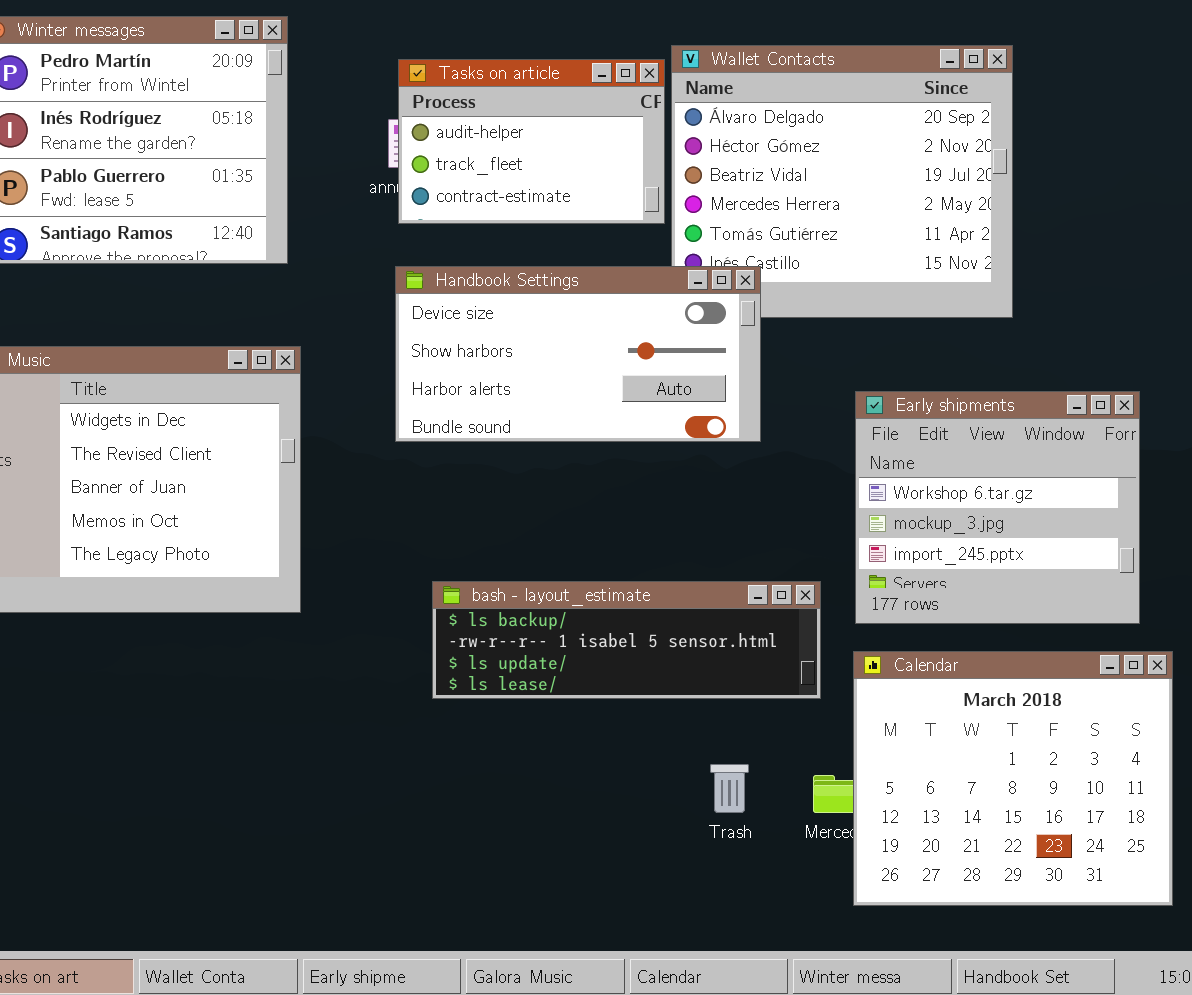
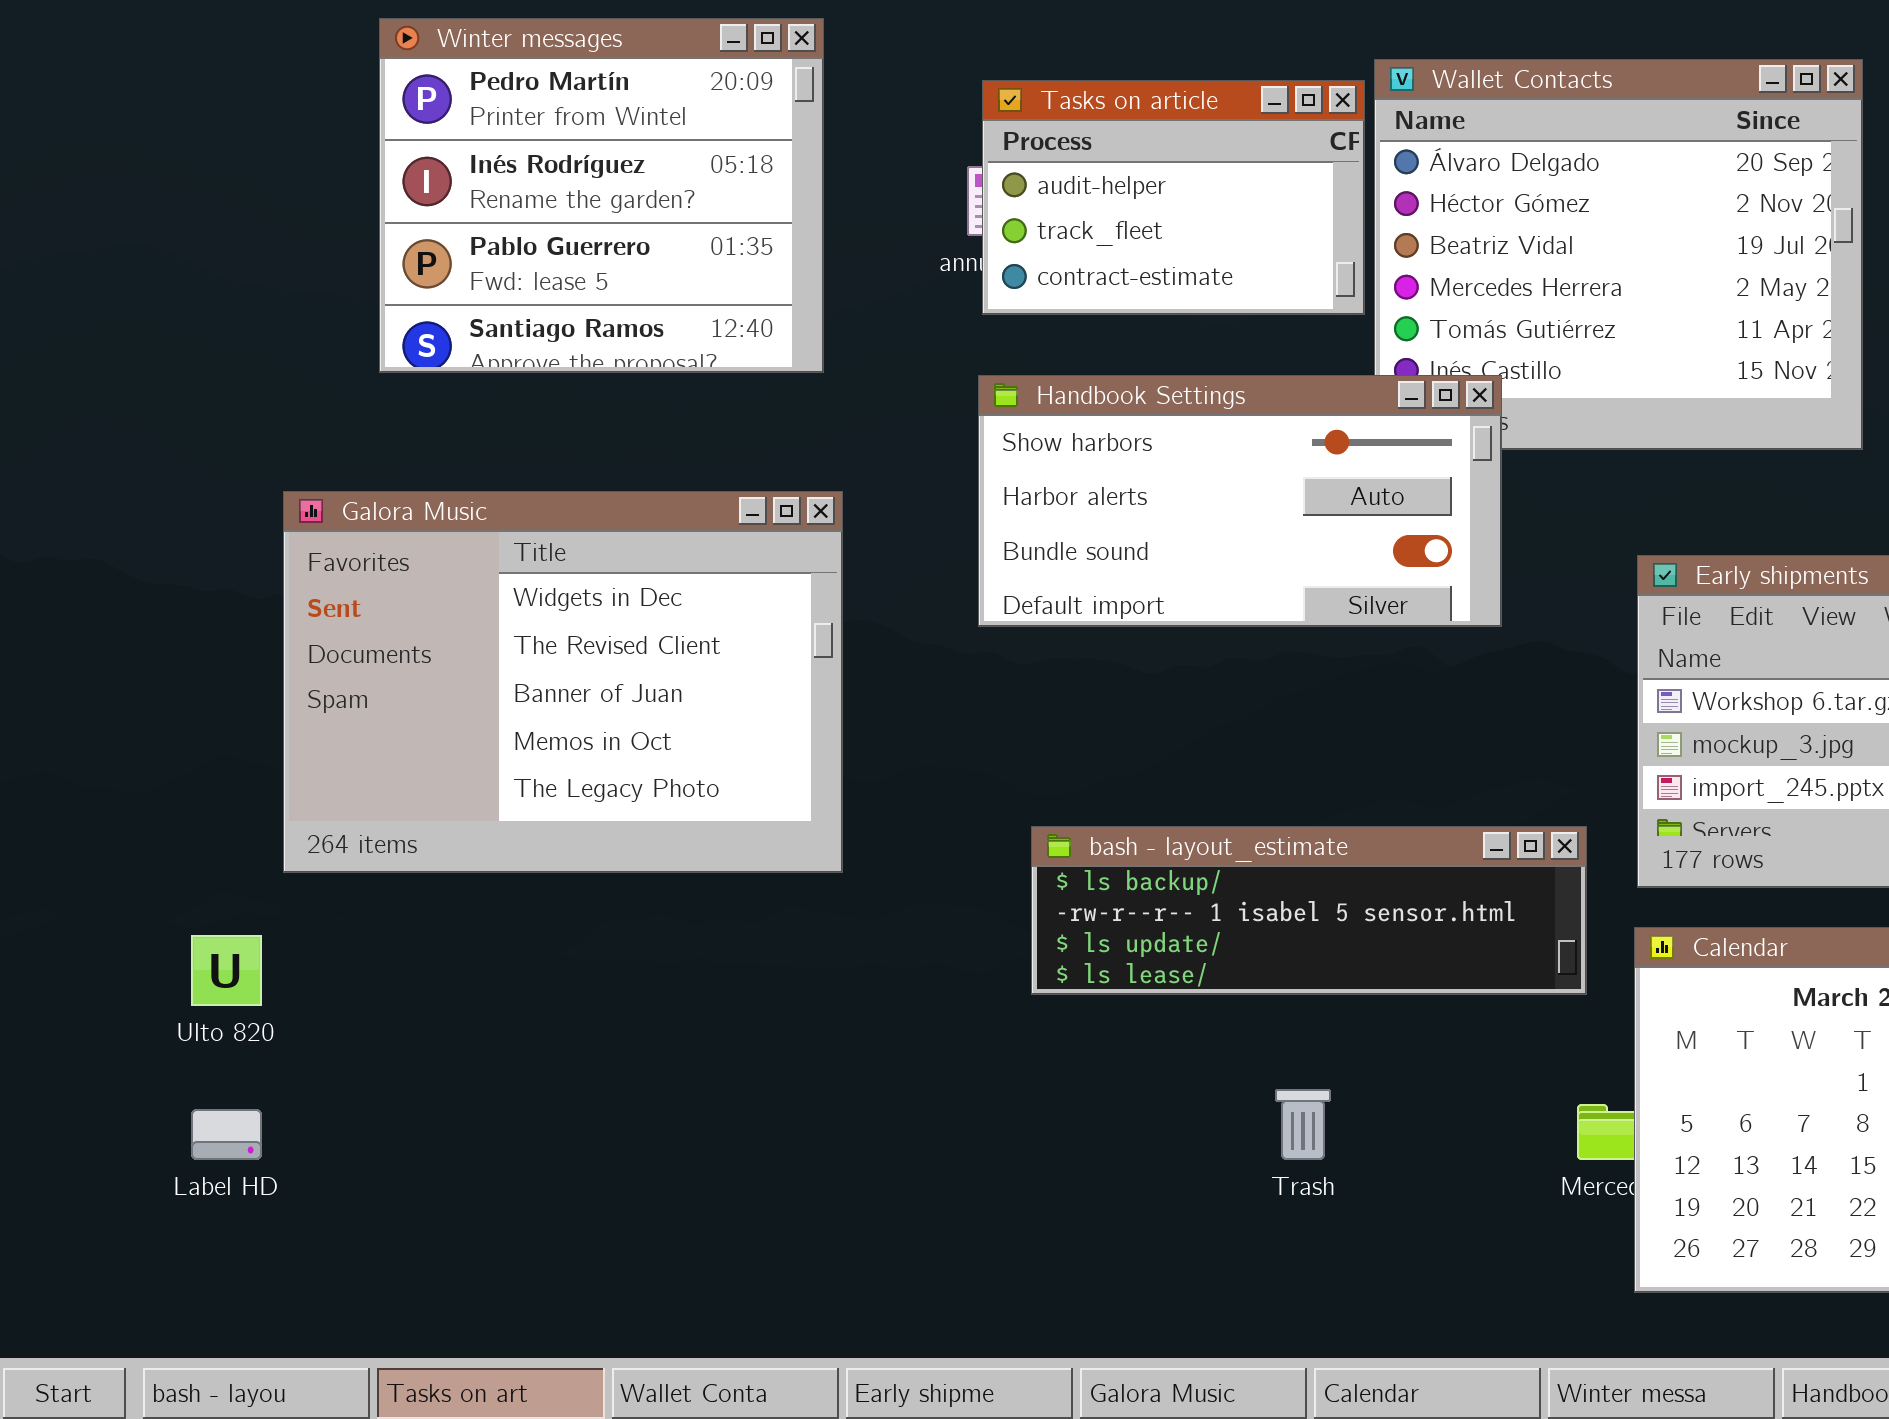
Handbook Settings: [395,266,761,442] -> [978,375,1502,627], scrolled down 1 row
Trash: [710,764,749,813] -> [1275,1089,1331,1160], moved

